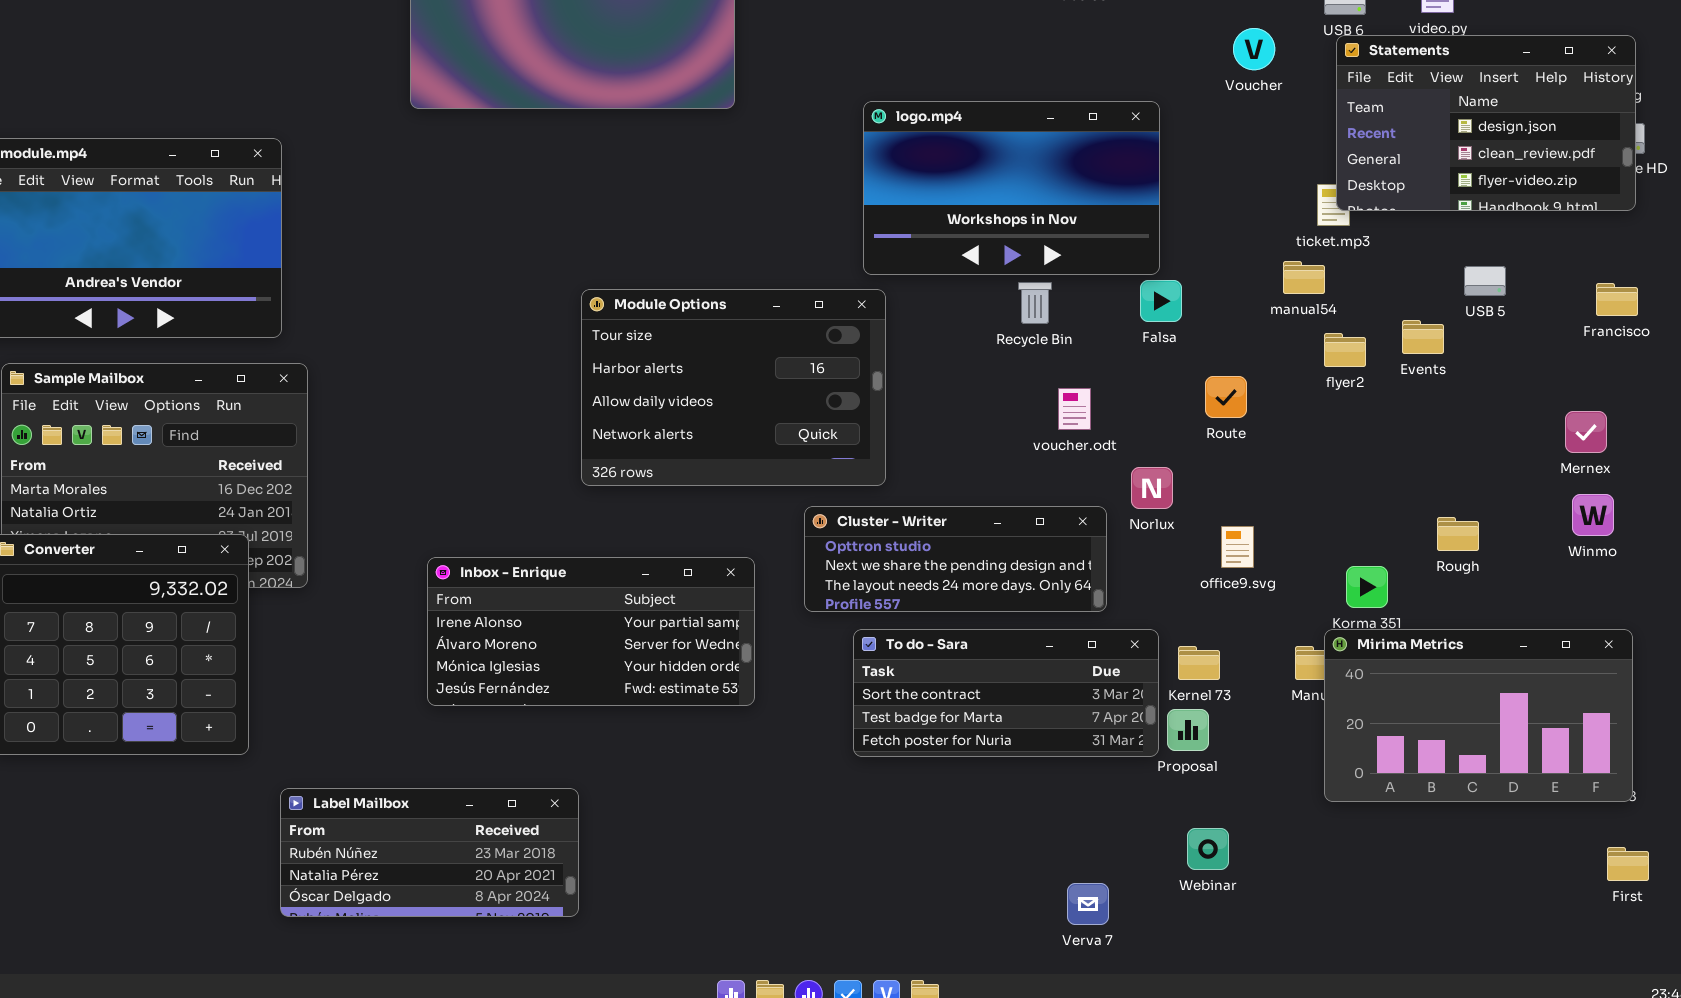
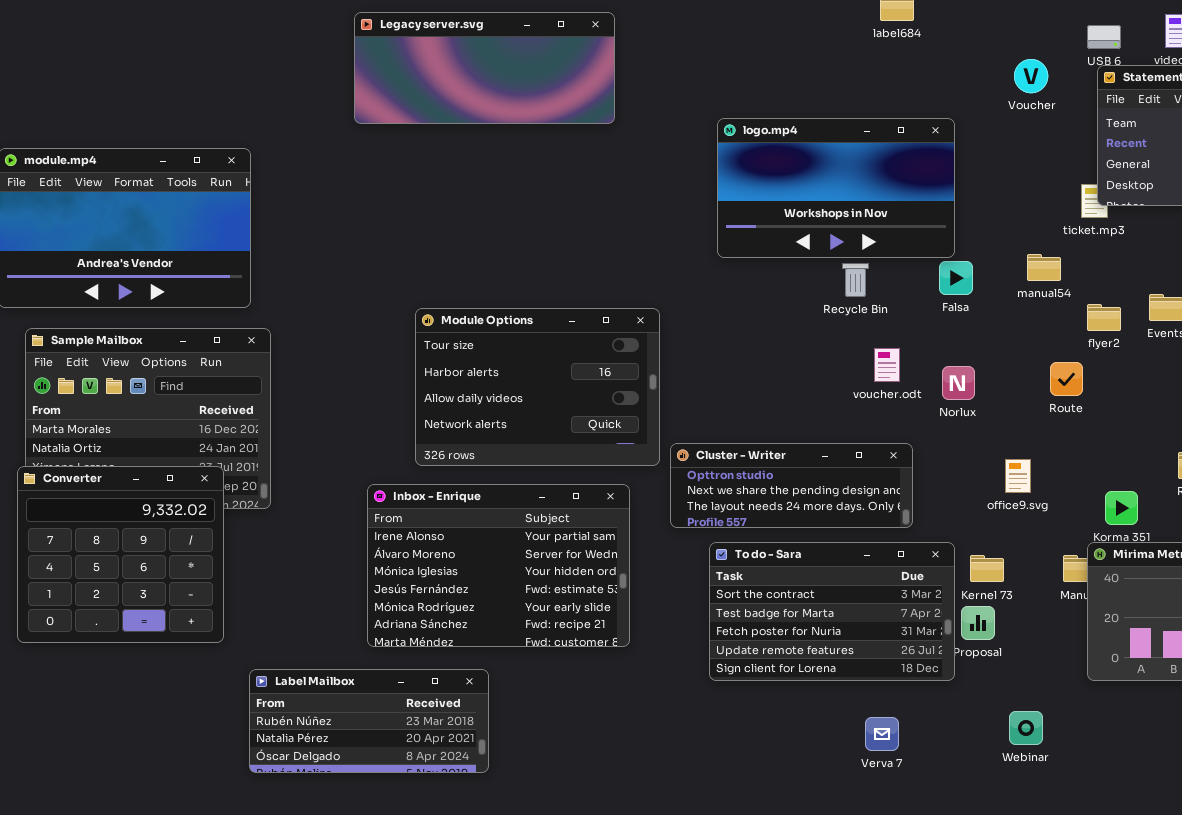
manual54: [1283,261,1325,294] -> [1027,254,1061,281], moved
Module Options: [581,289,886,486] -> [415,308,660,466], moved
Route: [1205,376,1247,418] -> [1050,362,1083,396], moved
Norlux: [1131,467,1173,509] -> [942,366,975,400], moved
Inbox - Enrique: [427,557,755,706] -> [367,484,630,647], resized
To do - Sara: [853,629,1159,757] -> [709,542,955,681], resized
Webinar: [1187,828,1229,870] -> [1009,711,1043,745], moved
Verva 7: [1067,883,1109,925] -> [865,717,899,751], moved

